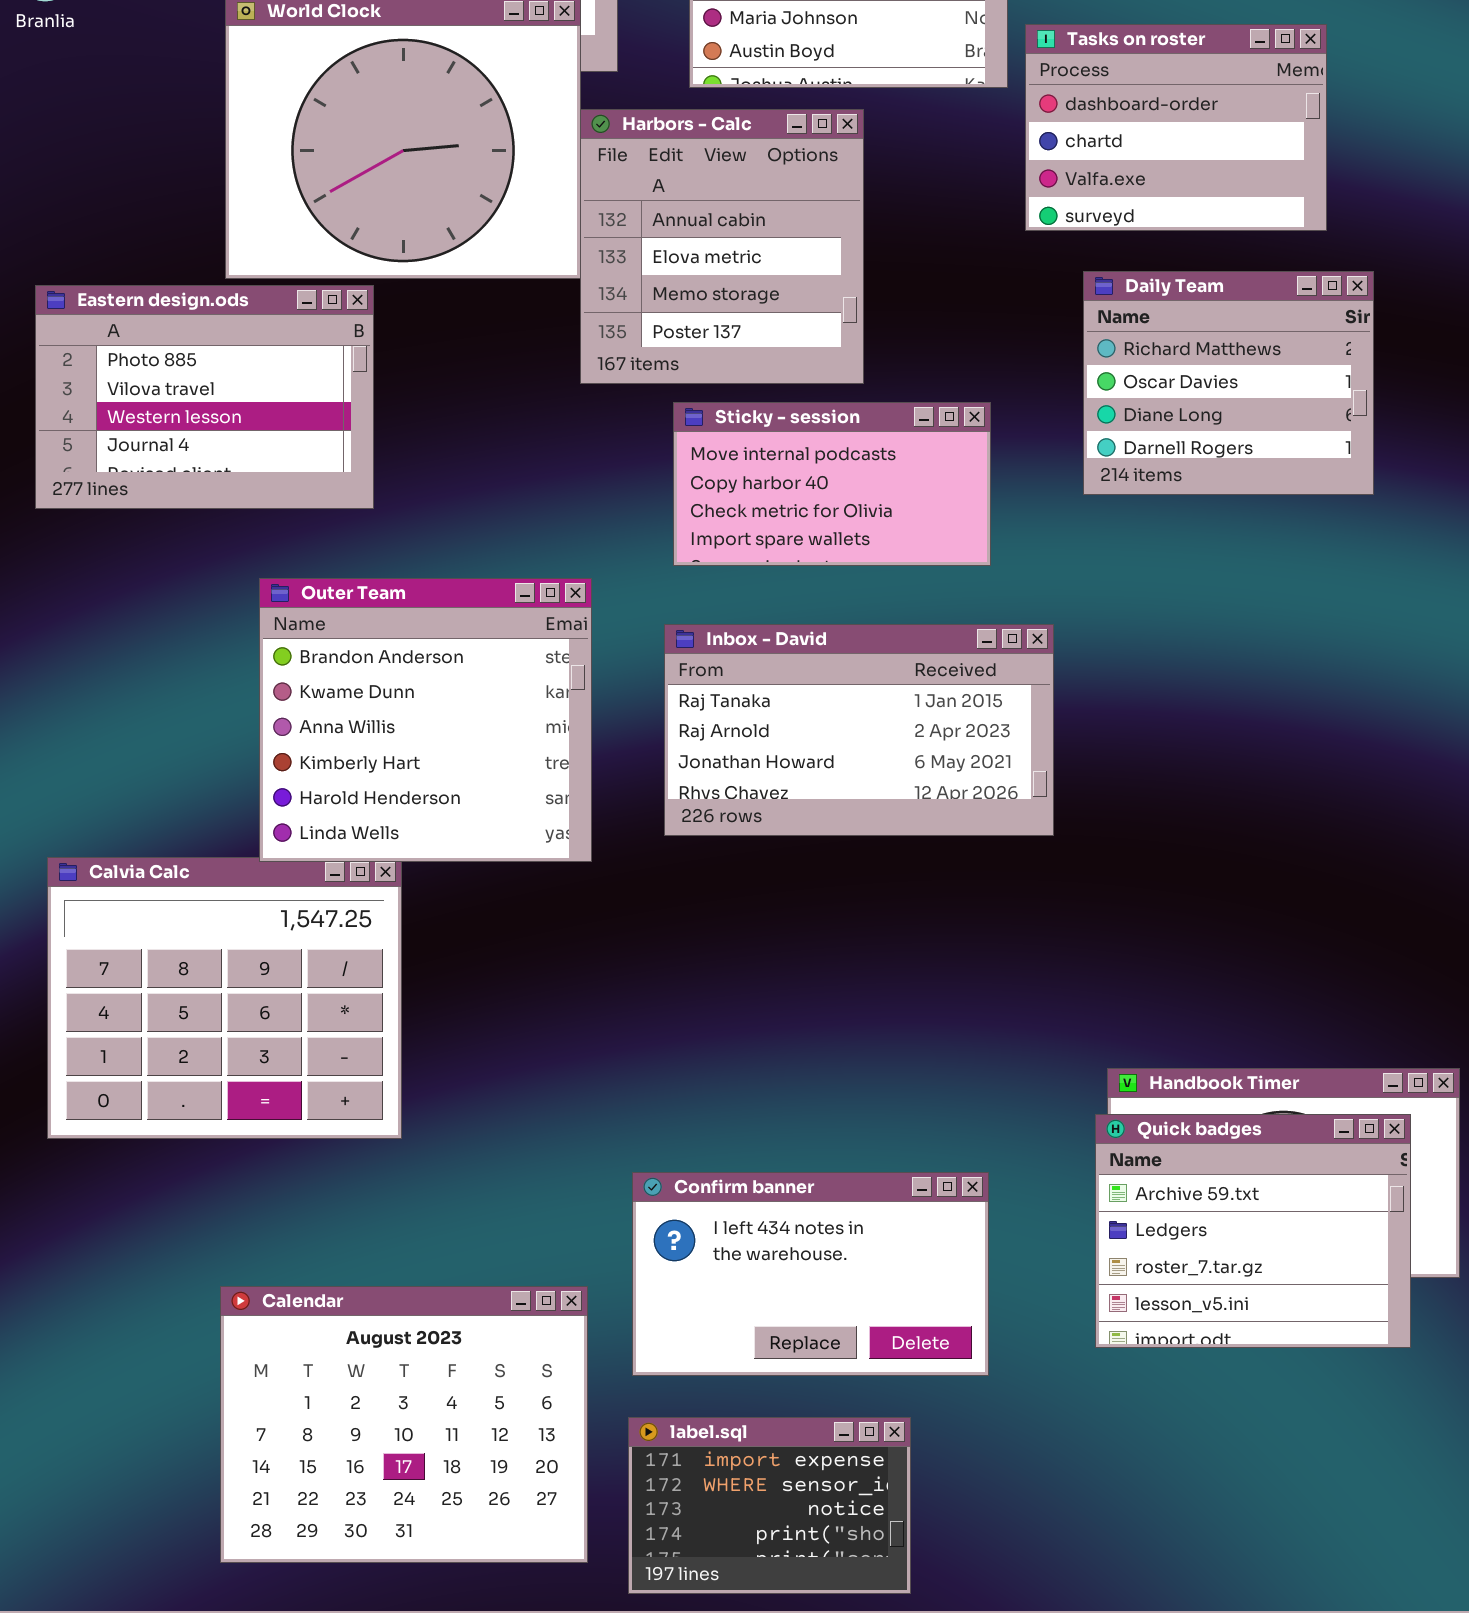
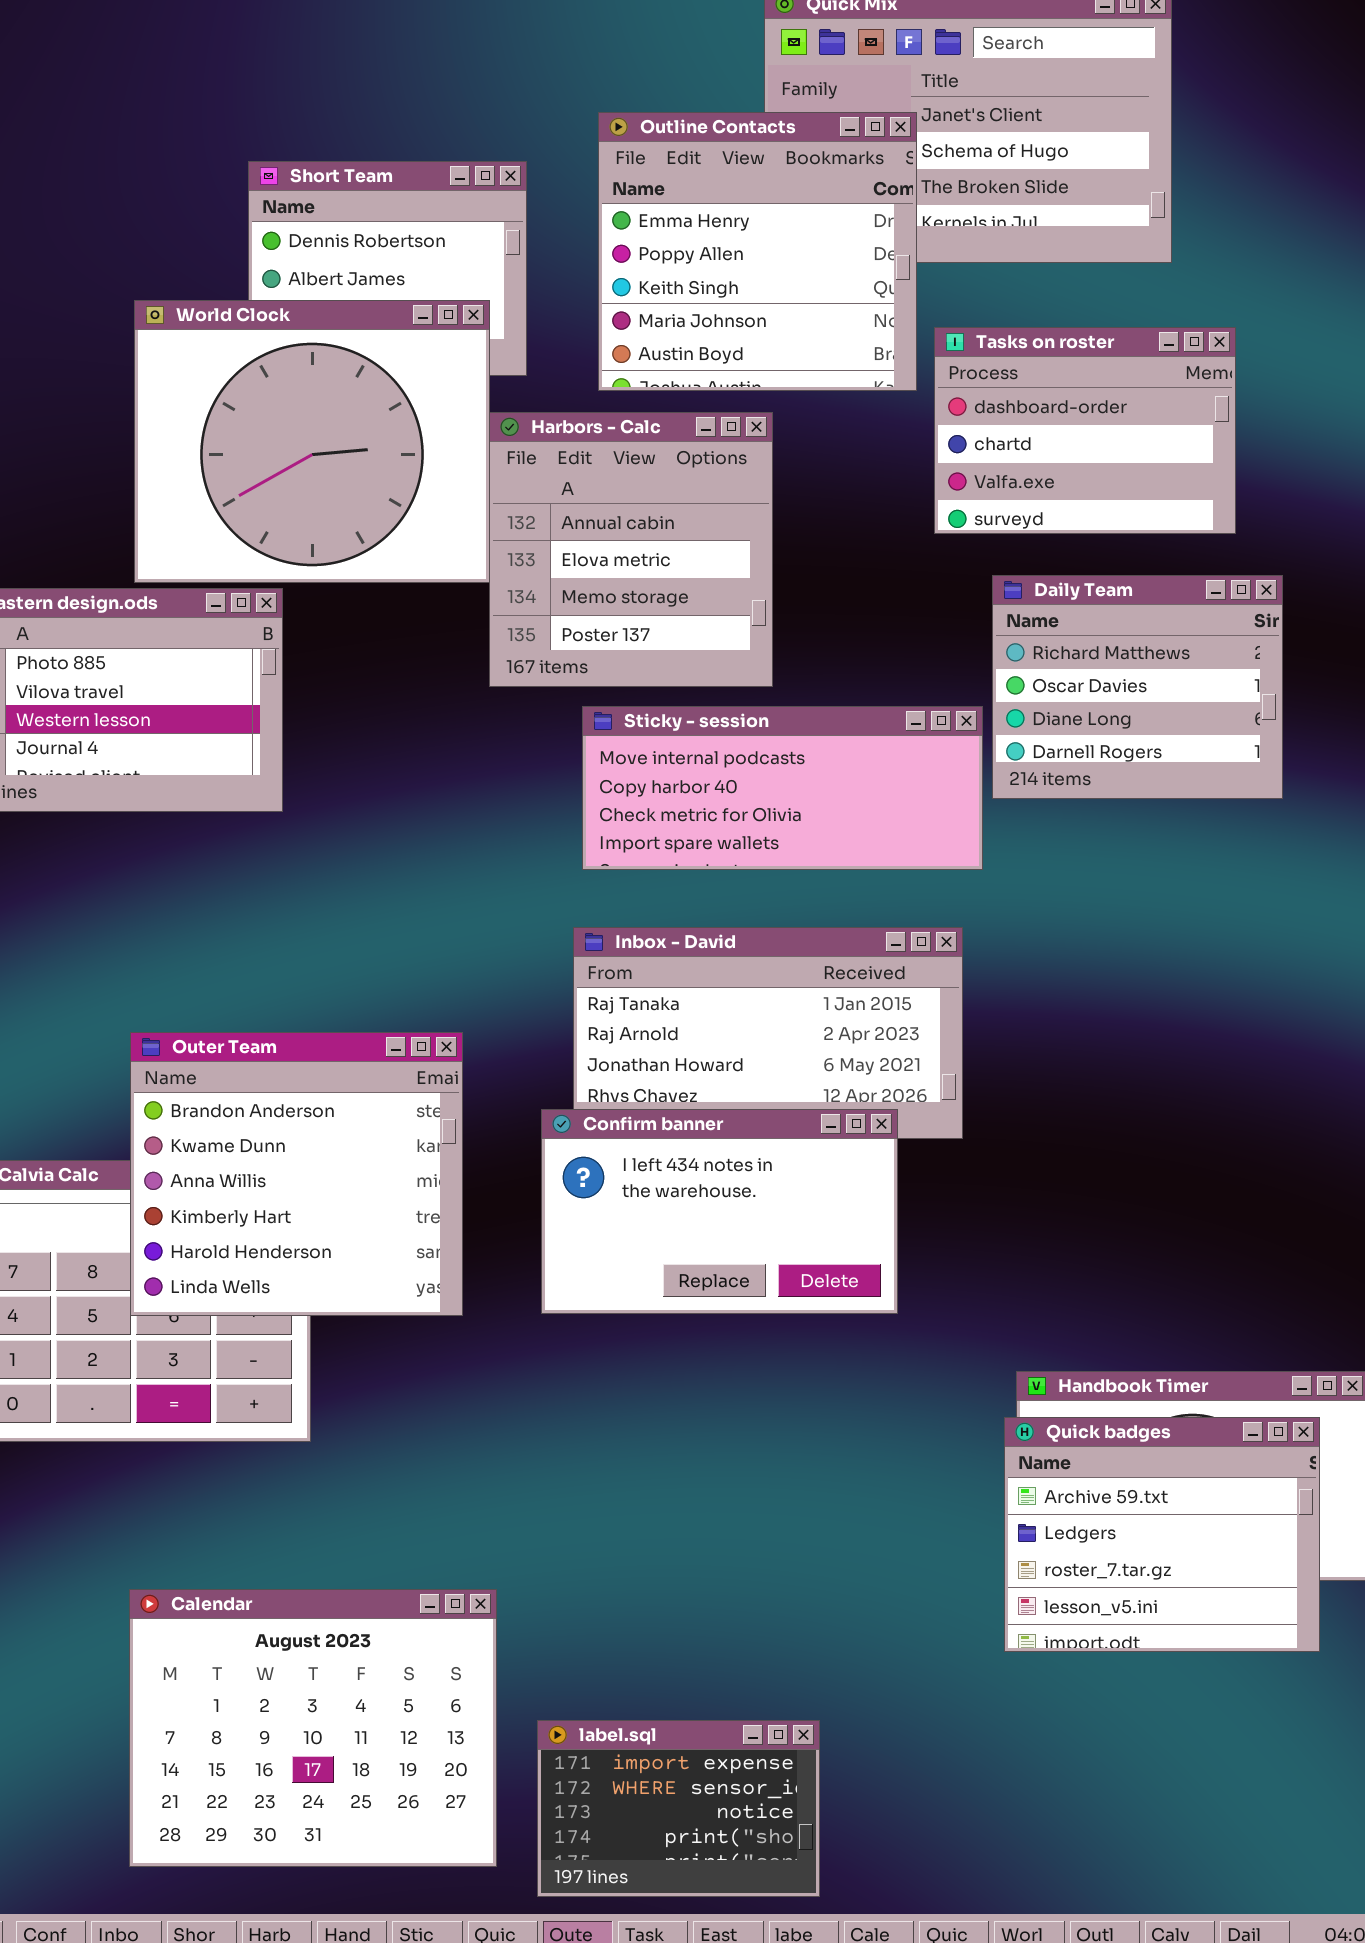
Sticky - session: [673,402,991,566] -> [582,706,983,870], resized
Outer Team: [259,578,592,862] -> [130,1032,463,1316], moved
Confirm banner: [632,1172,989,1376] -> [541,1109,898,1314], moved

